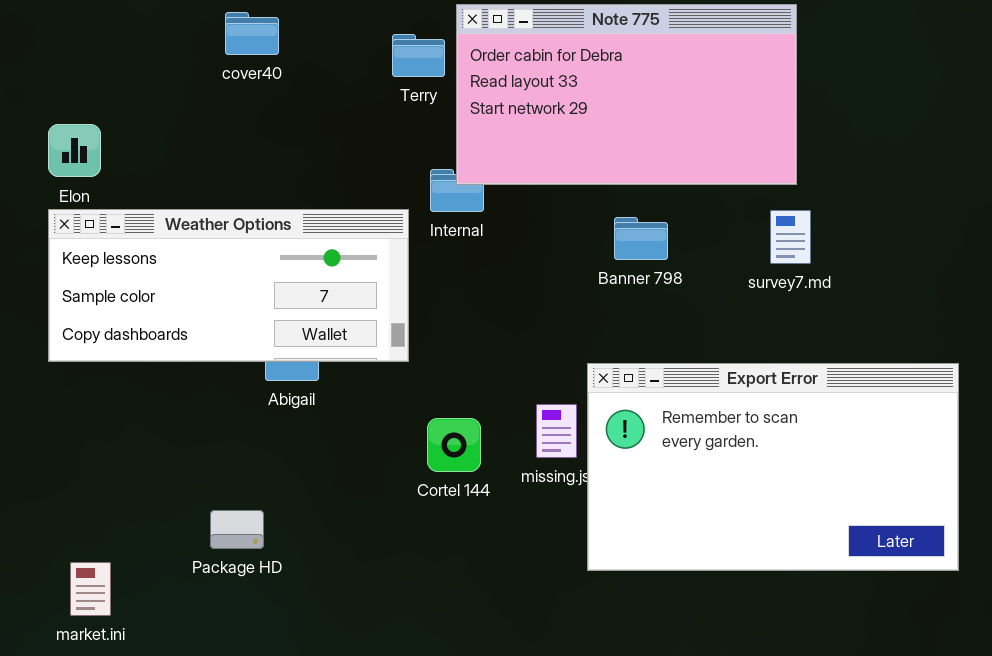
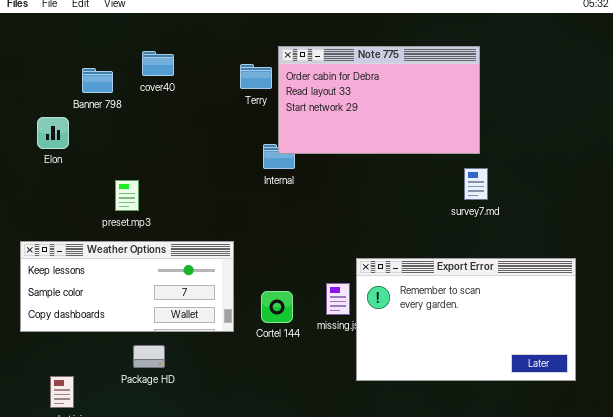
Weather Options: [48,209,409,362] -> [20,241,234,332], moved
Banner 798: [614,217,668,260] -> [82,68,113,93], moved

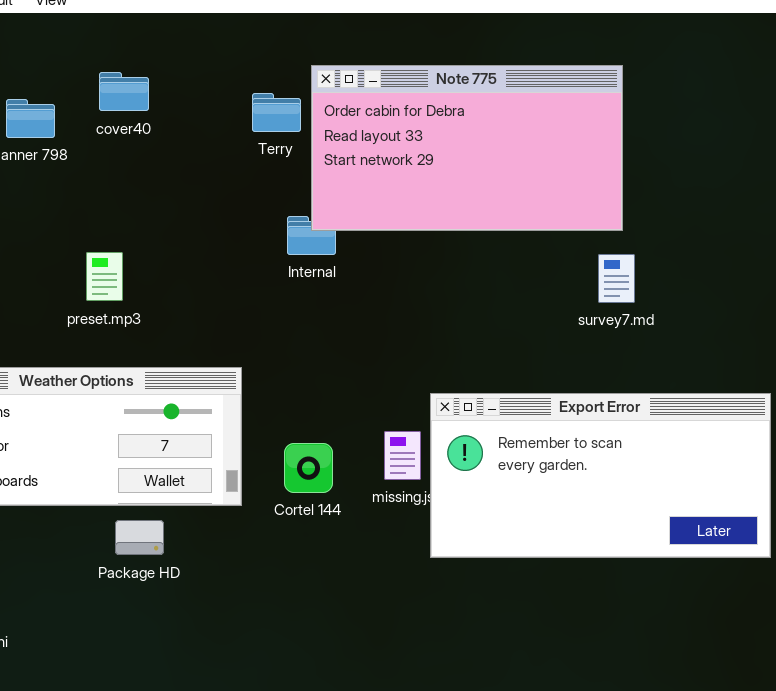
preset.mp3: [115,180,139,211] -> [86,252,123,301], moved
Export Error: [356,258,576,381] -> [430,393,771,558], resized
Package HD: [133,345,165,368] -> [115,520,164,555], moved

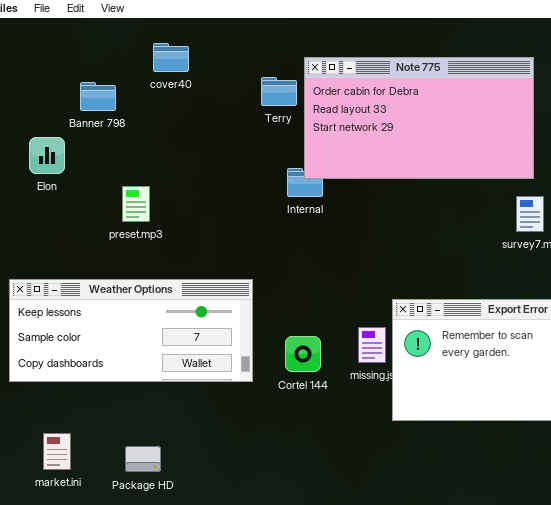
cover40: [99,72,149,111] -> [153,43,189,72], moved
preset.mp3: [86,252,123,301] -> [122,186,150,222], moved
Package HD: [115,520,164,555] -> [125,446,161,472], moved

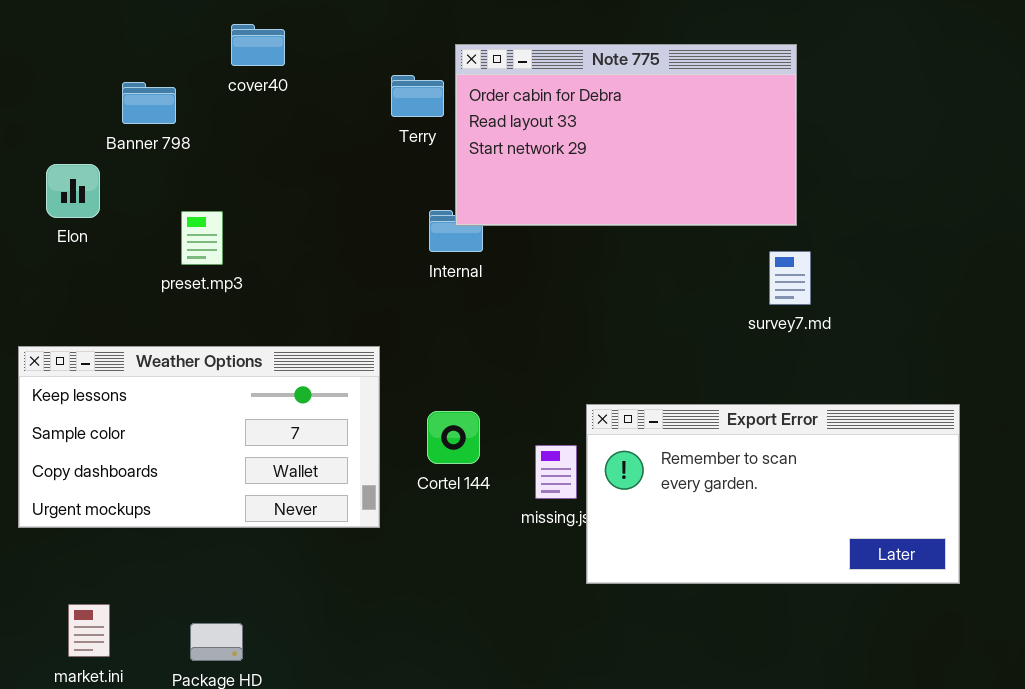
preset.mp3: [122,186,150,222] -> [181,211,223,265], moved
Weather Options: [9,279,253,382] -> [18,346,380,528], resized
Cortel 144: [285,336,321,372] -> [427,411,480,464], moved

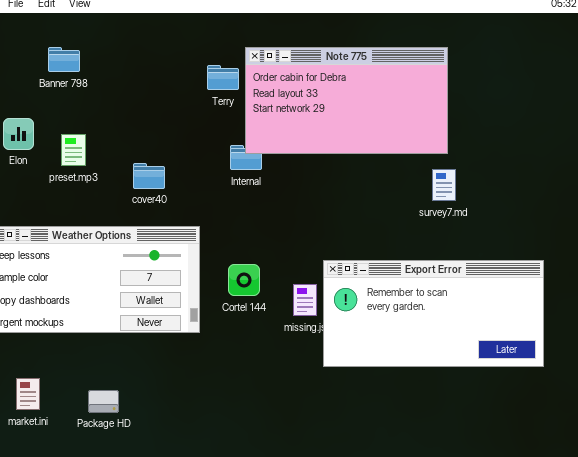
cover40: [231,24,285,66] -> [133,163,165,189], moved
Banner 798: [122,82,176,124] -> [48,47,80,72], moved
preset.mp3: [181,211,223,265] -> [61,134,86,166], moved

